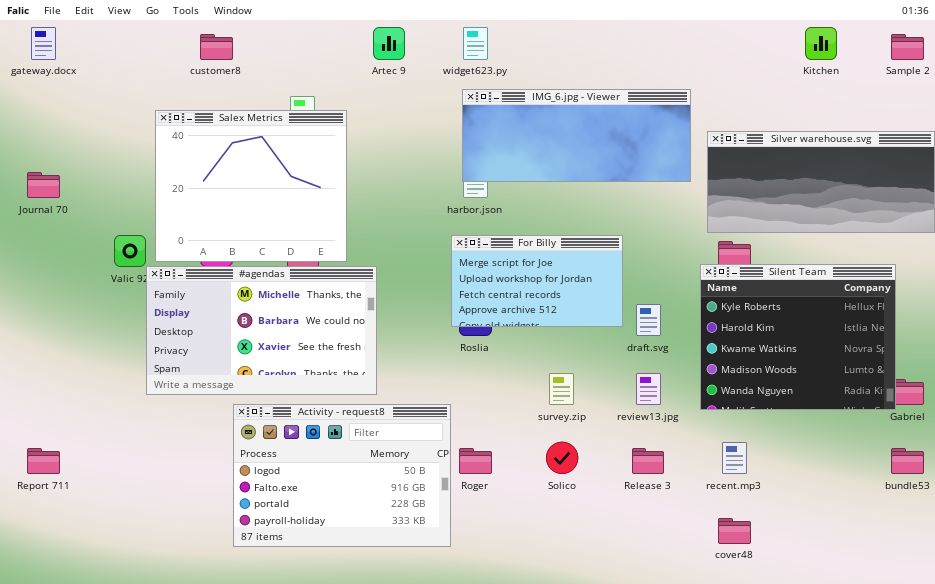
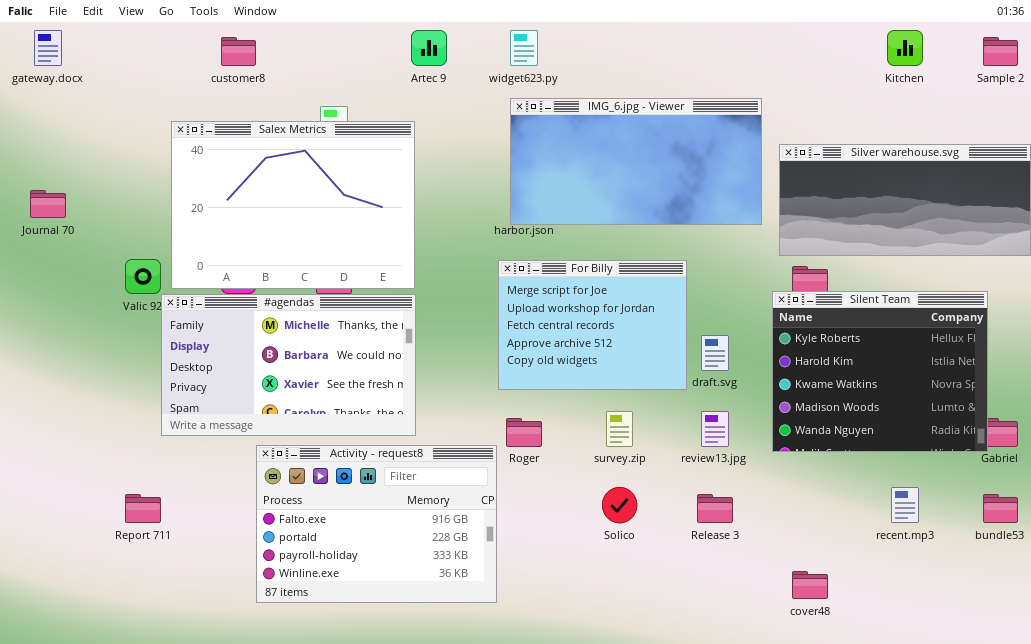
IMG_6.jpg - Viewer: [462,89,691,182] -> [510,98,762,225], resized
Salex Metrics: [155,110,347,262] -> [171,121,415,289], resized
For Billy: [451,235,623,327] -> [498,260,687,390], resized
Activity - request8: [233,404,451,547] -> [256,445,497,603], scrolled down 1 row
recent.mp3: [722,442,747,474] -> [891,487,919,523], moved
Report 711: [27,448,60,474] -> [125,494,161,523], moved
Roger: [459,448,492,474] -> [506,418,542,447], moved

